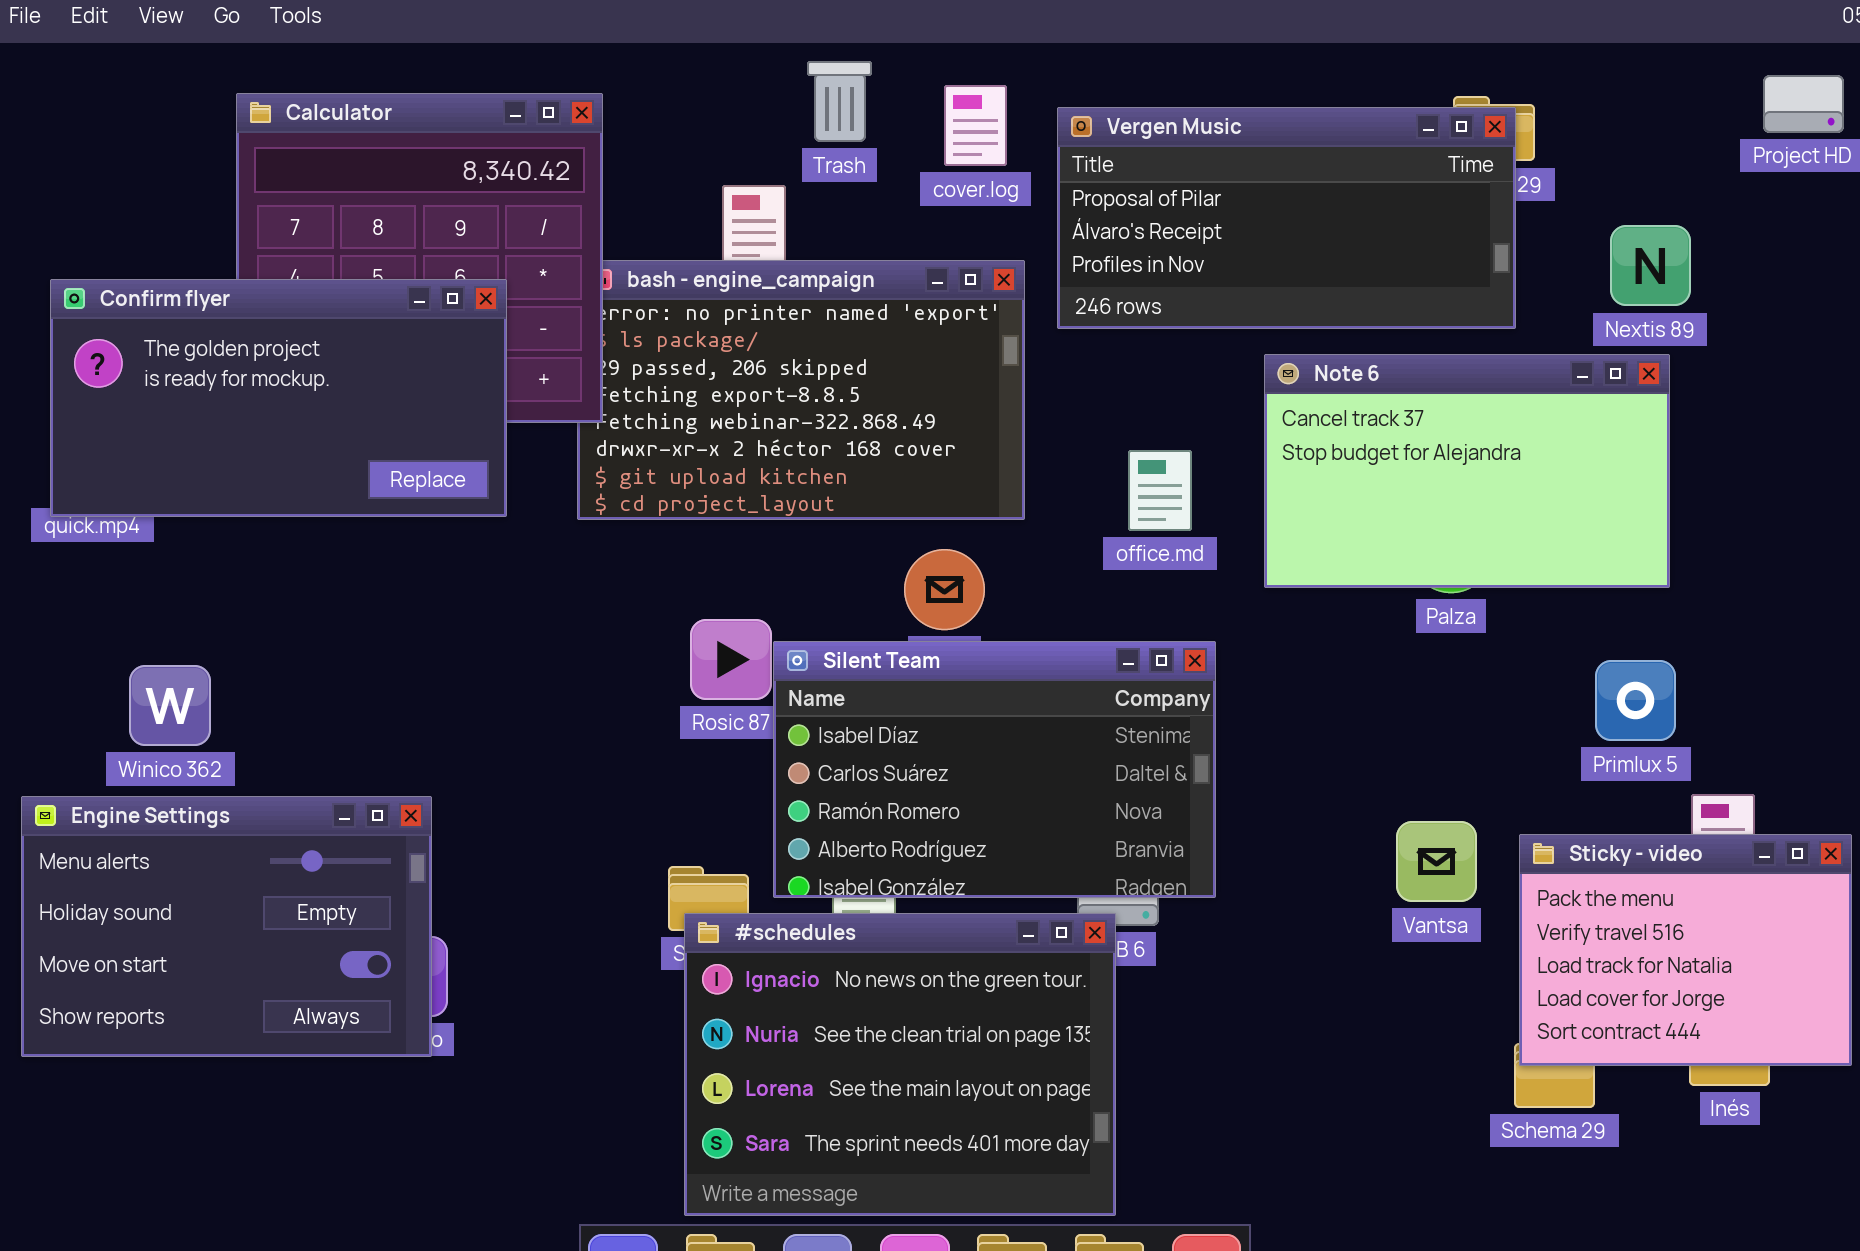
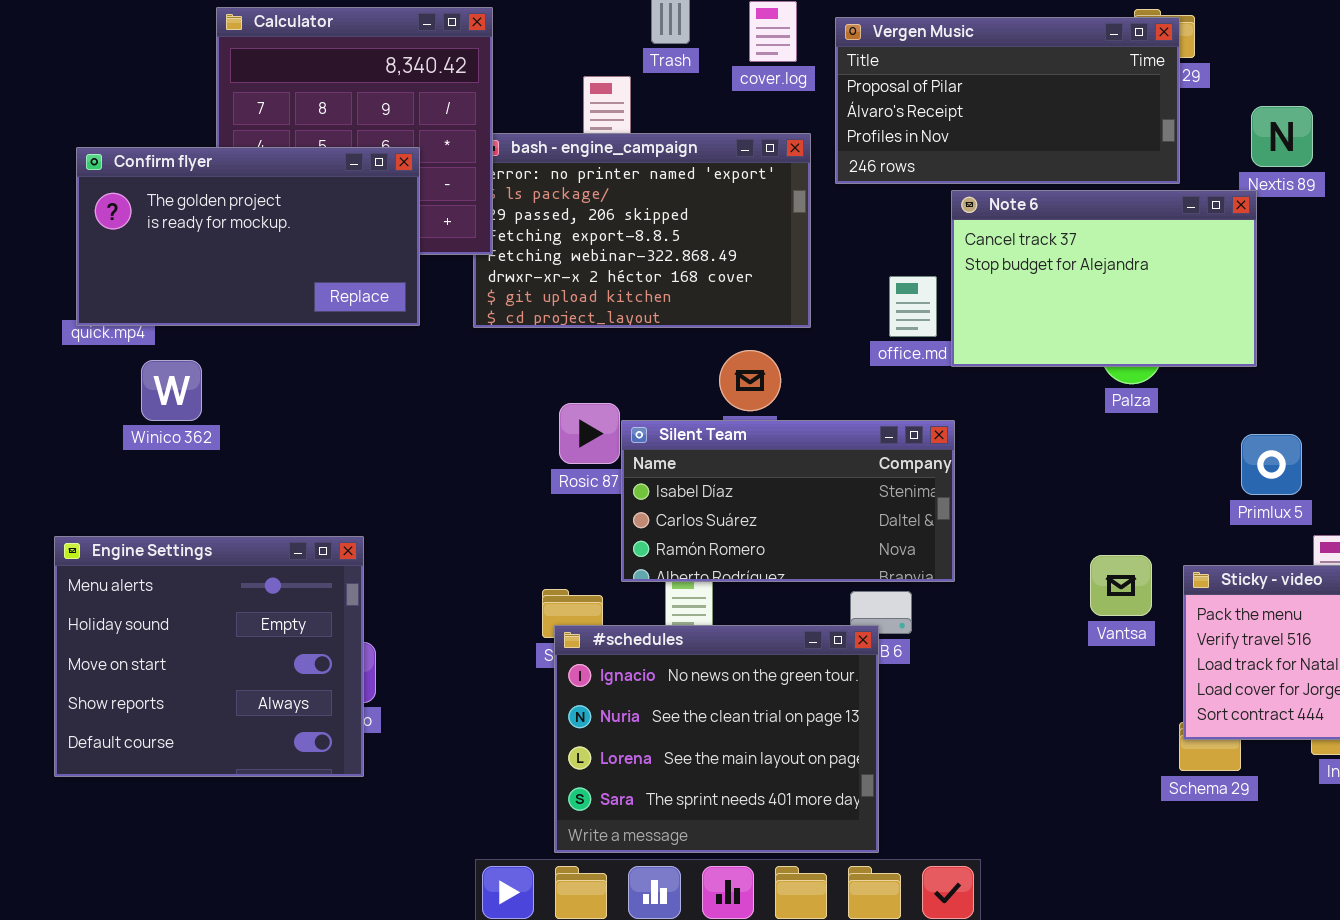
Note 6: [1264,354,1670,588] -> [951,190,1257,367], moved
Silent Team: [773,641,1216,898] -> [621,420,955,582], resized
Winico 362: [129,665,211,746] -> [141,360,202,421], moved
Engine Settings: [21,796,432,1057] -> [54,536,364,777], resized

